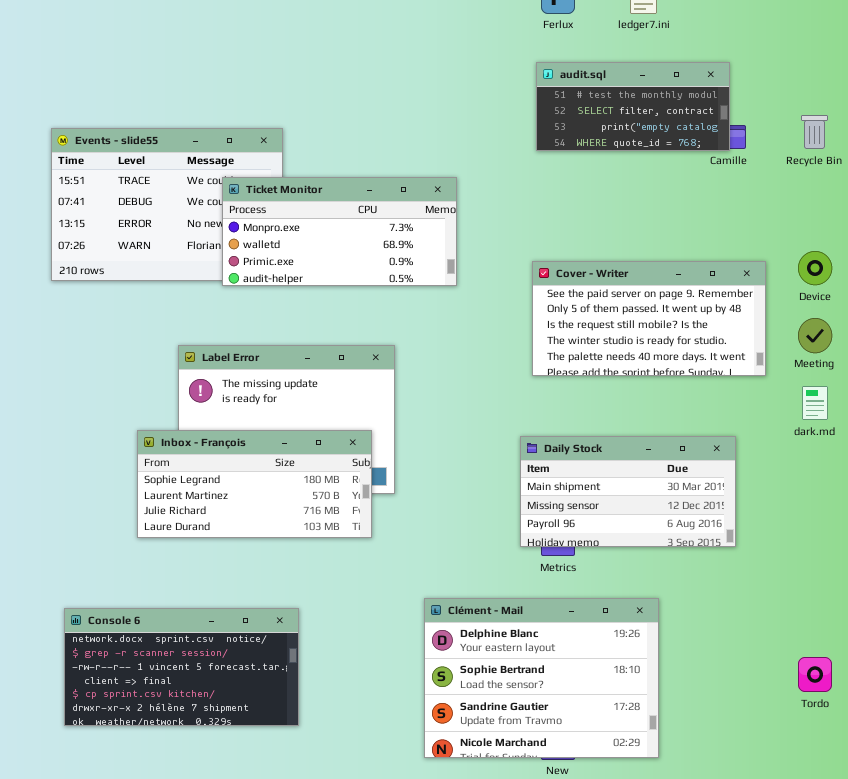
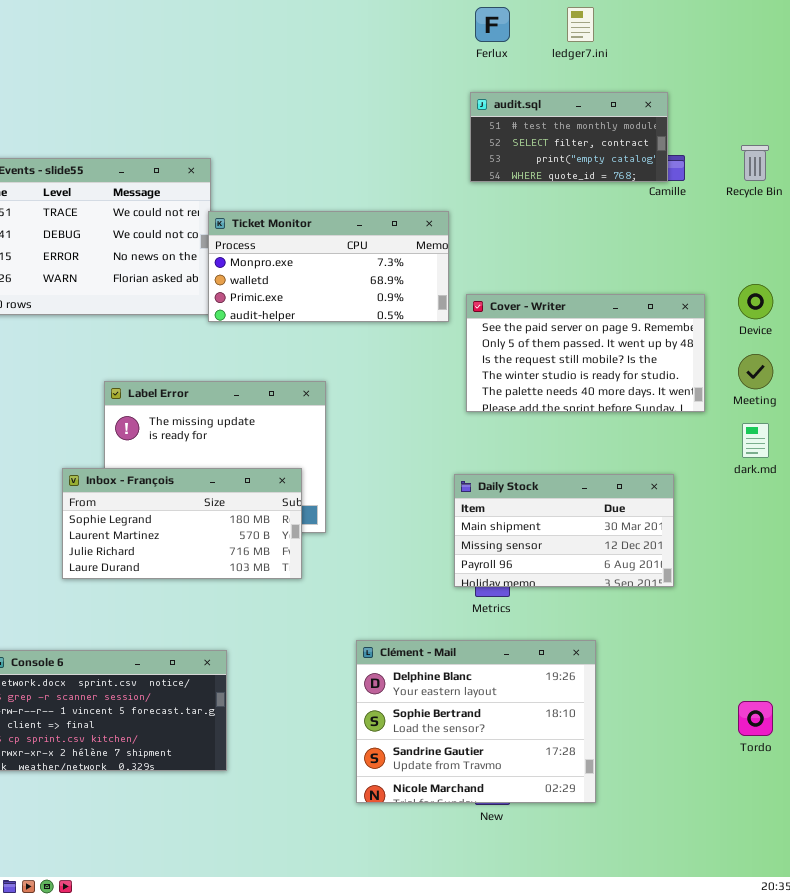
Ticket Monitor: [222,177,457,286] -> [208,211,449,322], moved

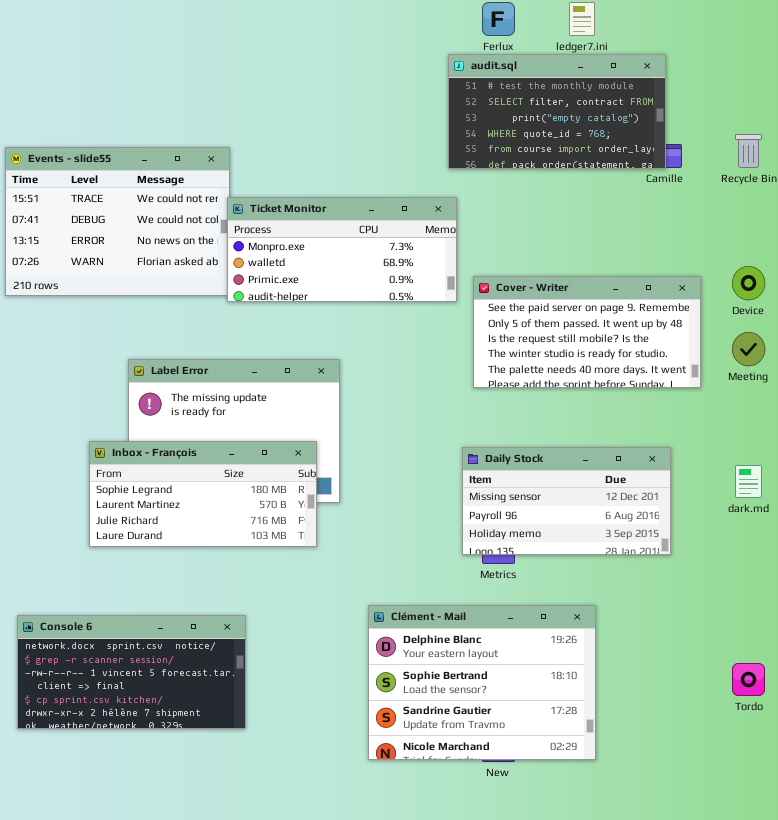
audit.sql: [470,92,668,182] -> [448,54,666,169], resized
dark.md: [742,423,769,458] -> [735,465,762,498], moved
Daily Stock: [454,474,674,587] -> [462,447,671,555], scrolled down 1 row

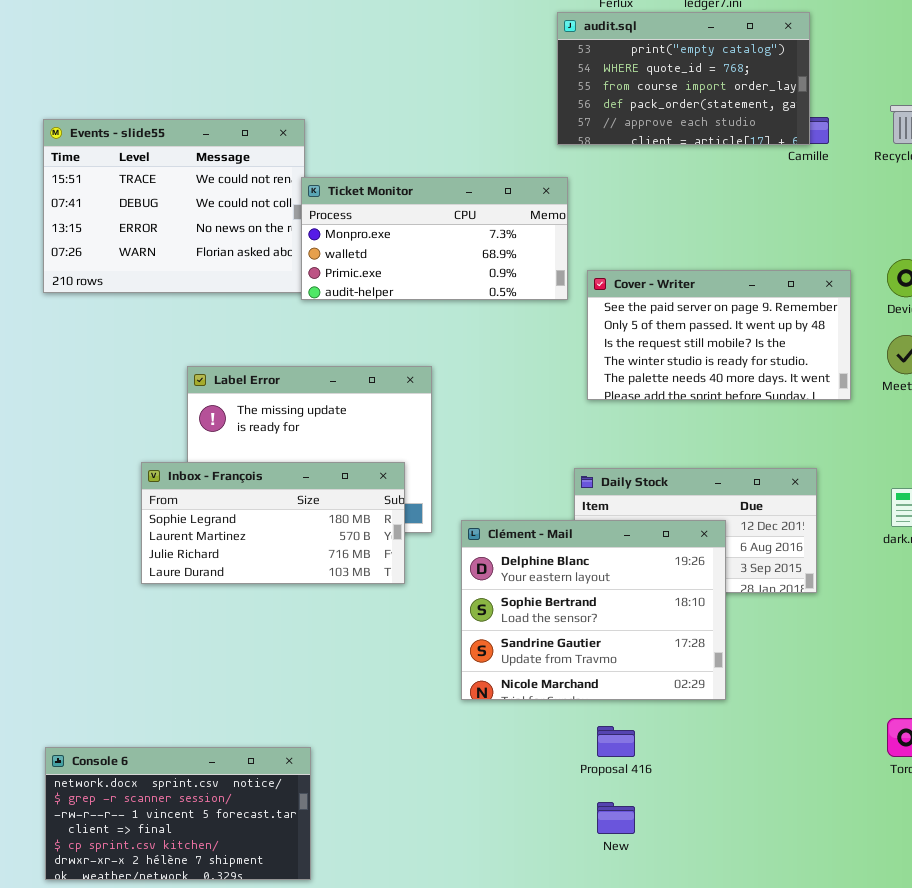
audit.sql: [448,54,666,169] -> [557,12,810,145], scrolled down 2 rows
Clément - Mail: [368,605,596,760] -> [461,520,726,700], moved
Console 6: [17,615,246,729] -> [45,747,311,880], moved

